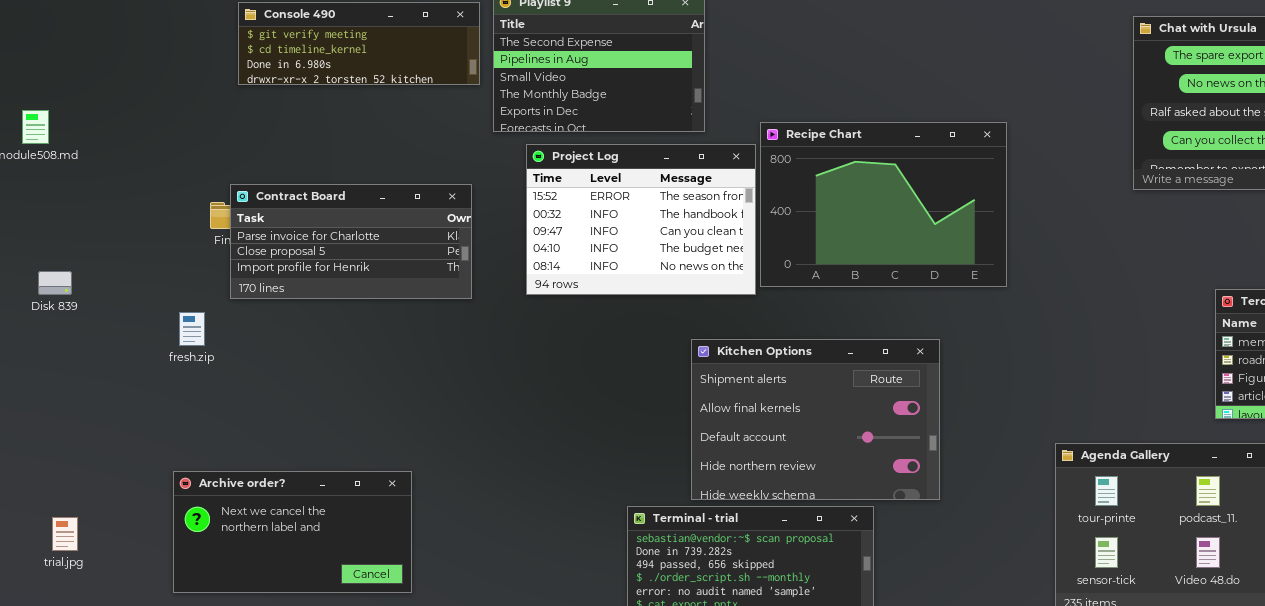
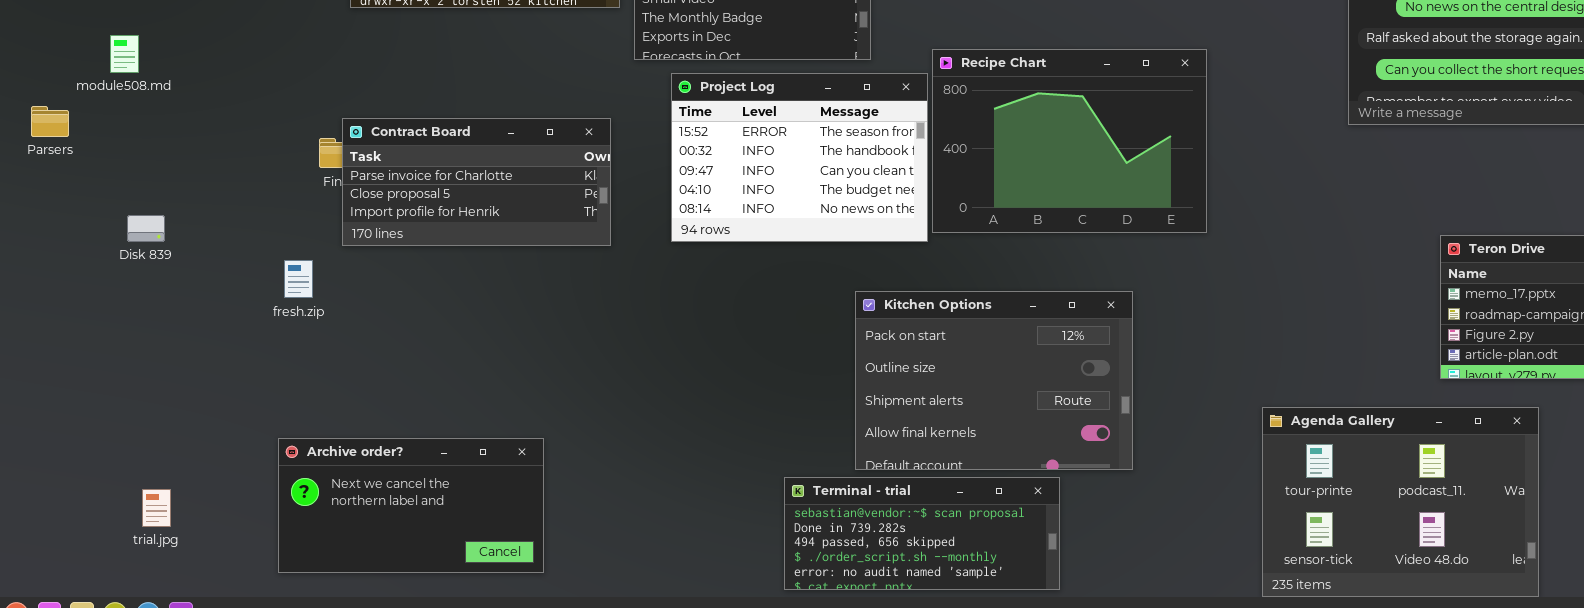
Kitchen Options: [691,339,940,500] -> [855,291,1133,470], scrolled up 2 rows

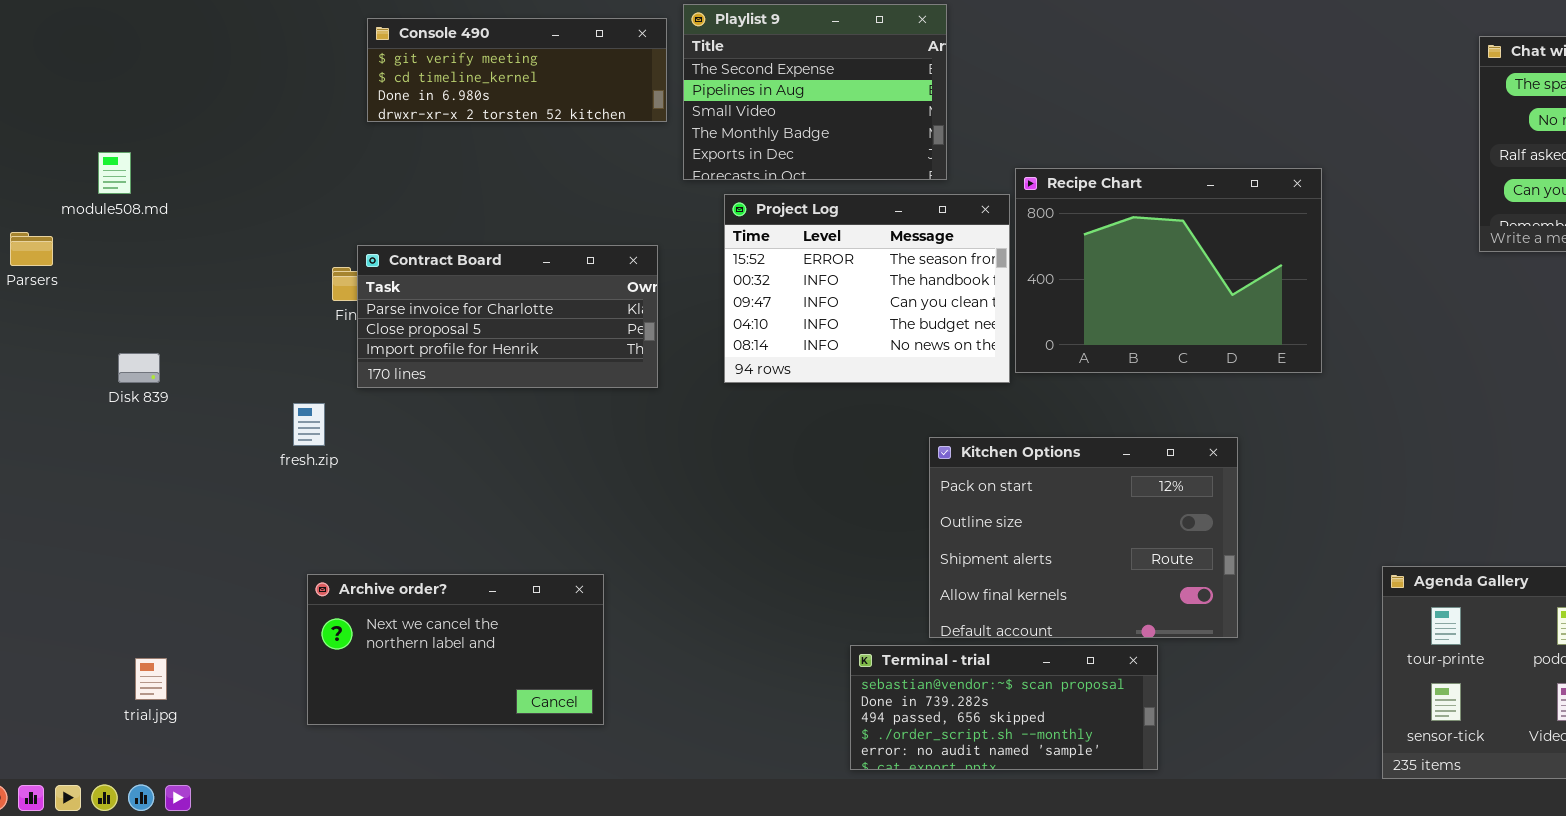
Archive order?: [278,438,544,573] -> [307,574,604,725], moved

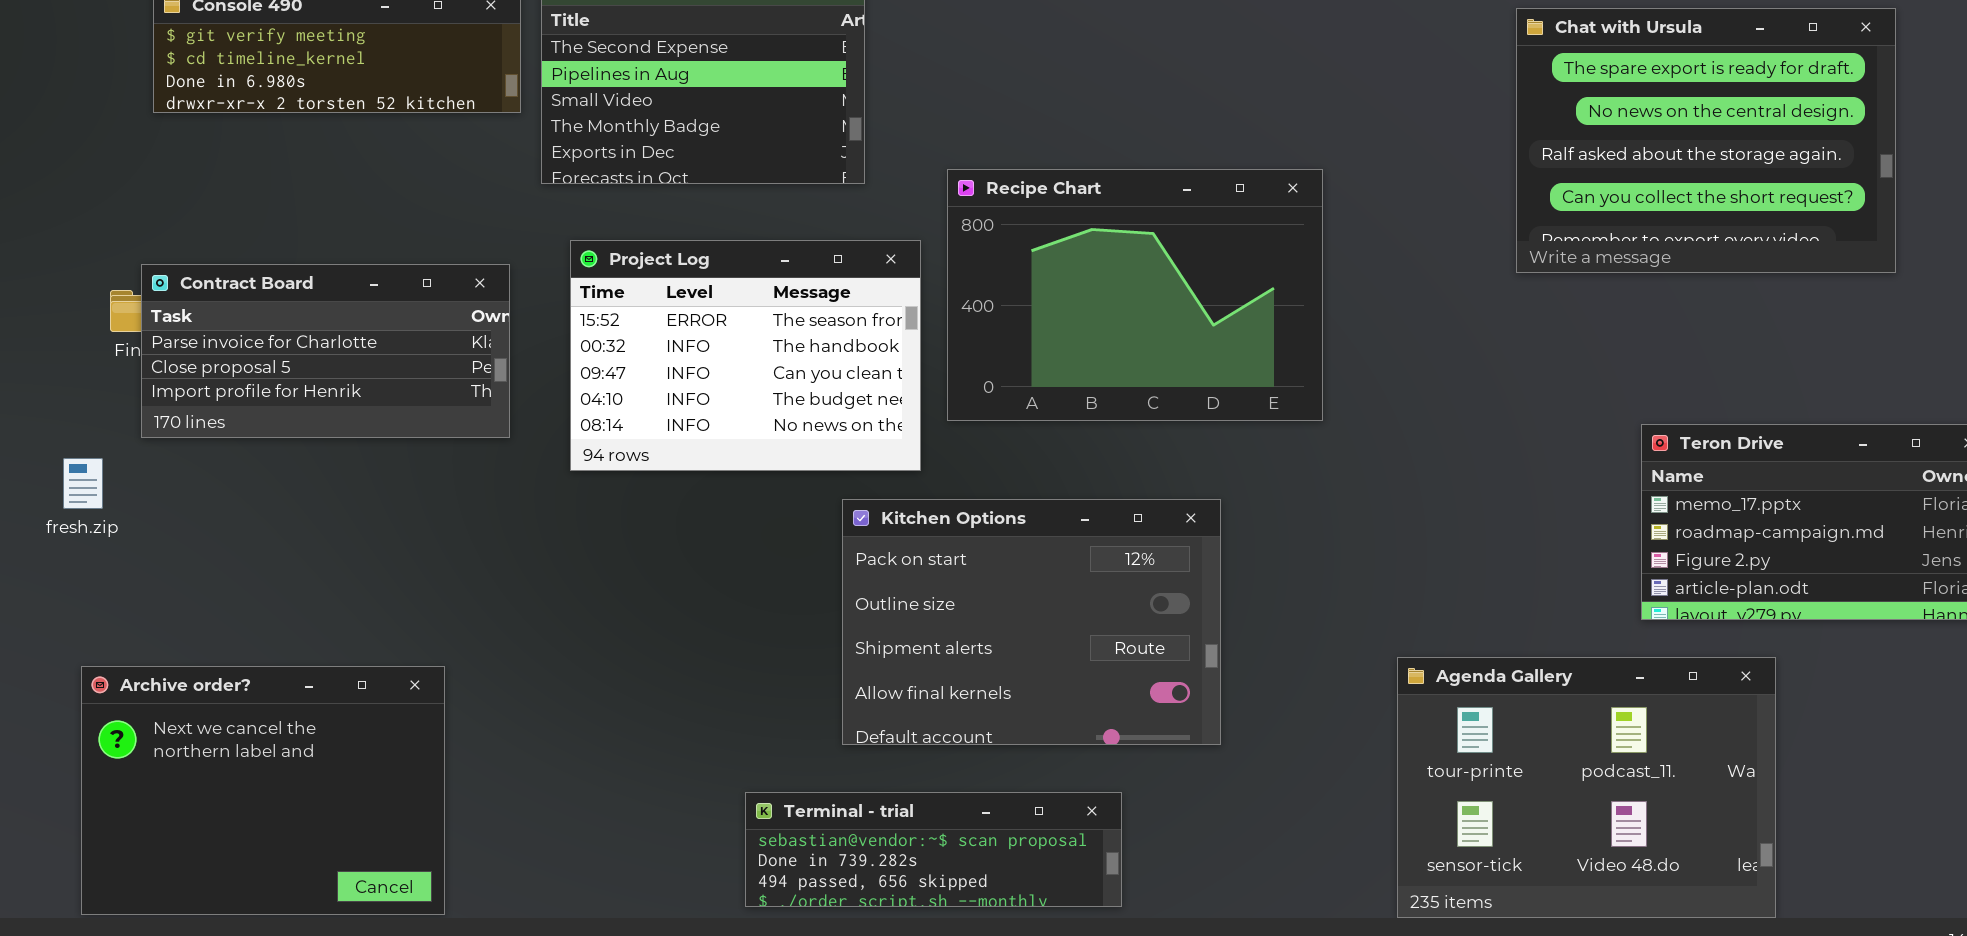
Project Log: [724,194,1010,383] -> [570,240,921,471], moved
Archive order?: [307,574,604,725] -> [81,666,445,915], resized
Terminal - trial: [850,645,1158,770] -> [745,792,1122,907], resized

